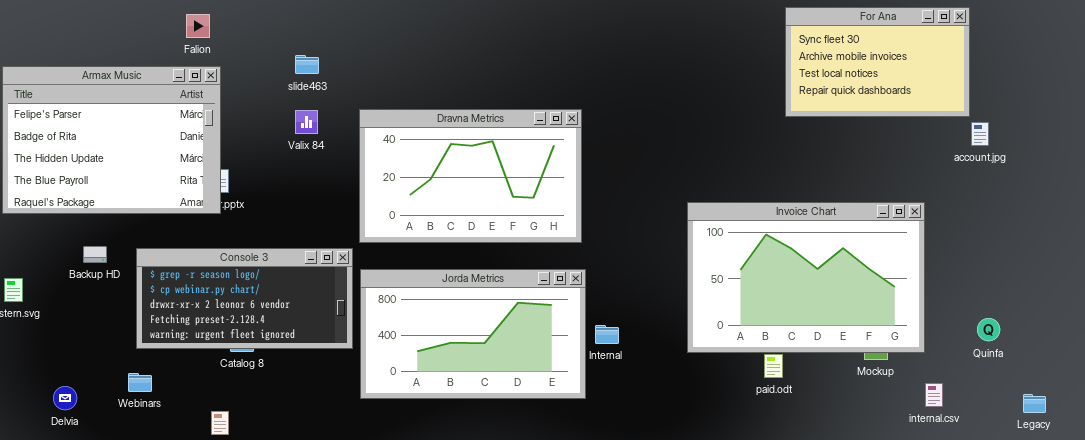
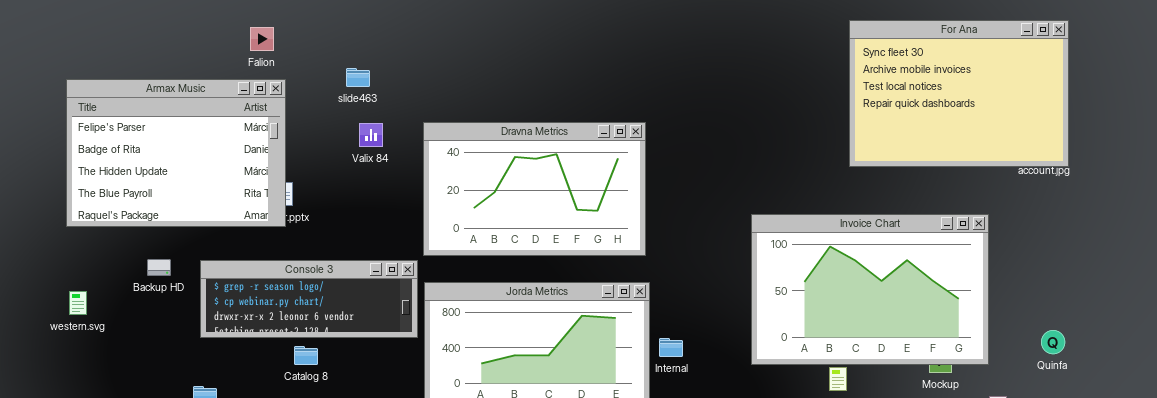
For Ana: [785,7,970,117] -> [849,20,1069,167], resized
slide463: [295,55,319,74] -> [346,68,370,87], moved
Console 3: [136,248,353,349] -> [200,260,418,338], resized

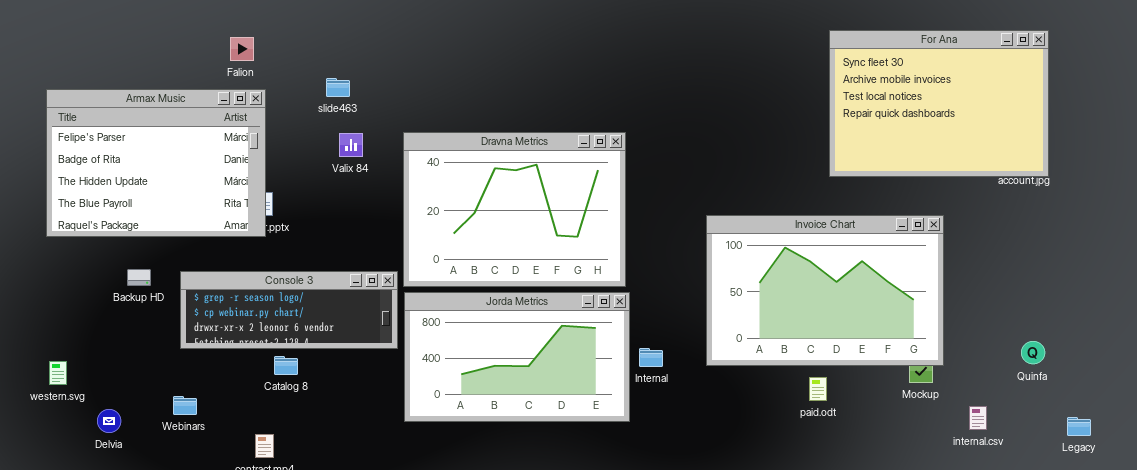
Dravna Metrics: [423,122,646,256] -> [403,132,626,287], resized
Invoice Chart: [751,214,989,365] -> [706,215,944,366], moved
western.svg: [69,291,87,315] -> [49,361,67,385], moved

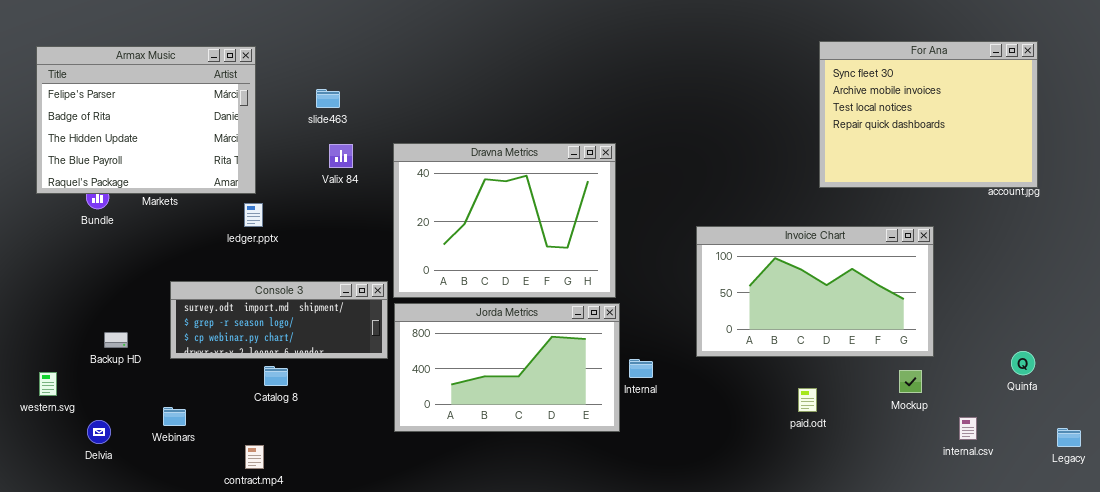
Armax Music: [46,89,266,237] -> [36,46,256,194], moved
Invoice Chart: [706,215,944,366] -> [696,226,934,357], resized
Backup HD: [127,269,151,286] -> [104,332,128,348], moved
Console 3: [180,271,398,349] -> [170,281,388,359], scrolled up 1 row

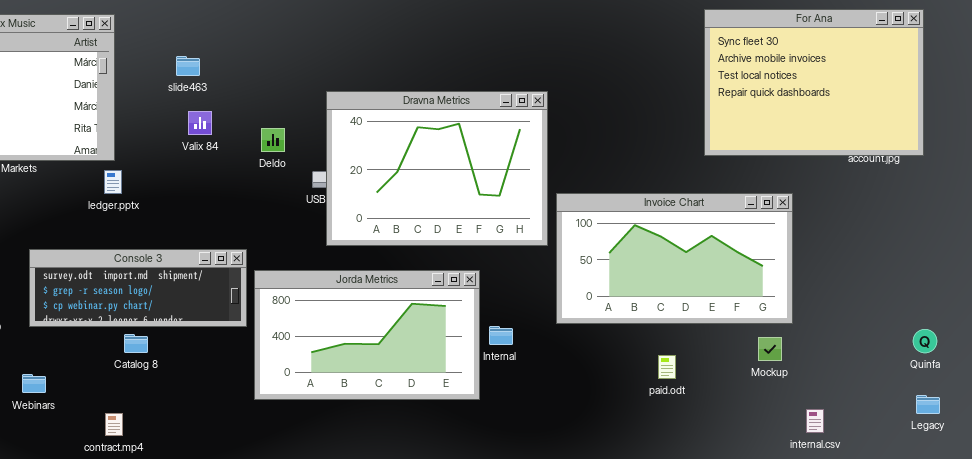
For Ana: [819,41,1038,188] -> [704,9,924,156], moved
Dravna Metrics: [393,143,616,298] -> [326,91,548,246], moved
Quinfa: [1011,351,1035,375] -> [913,329,937,353], moved
internal.csv: [959,417,977,440] -> [806,409,824,433], moved

